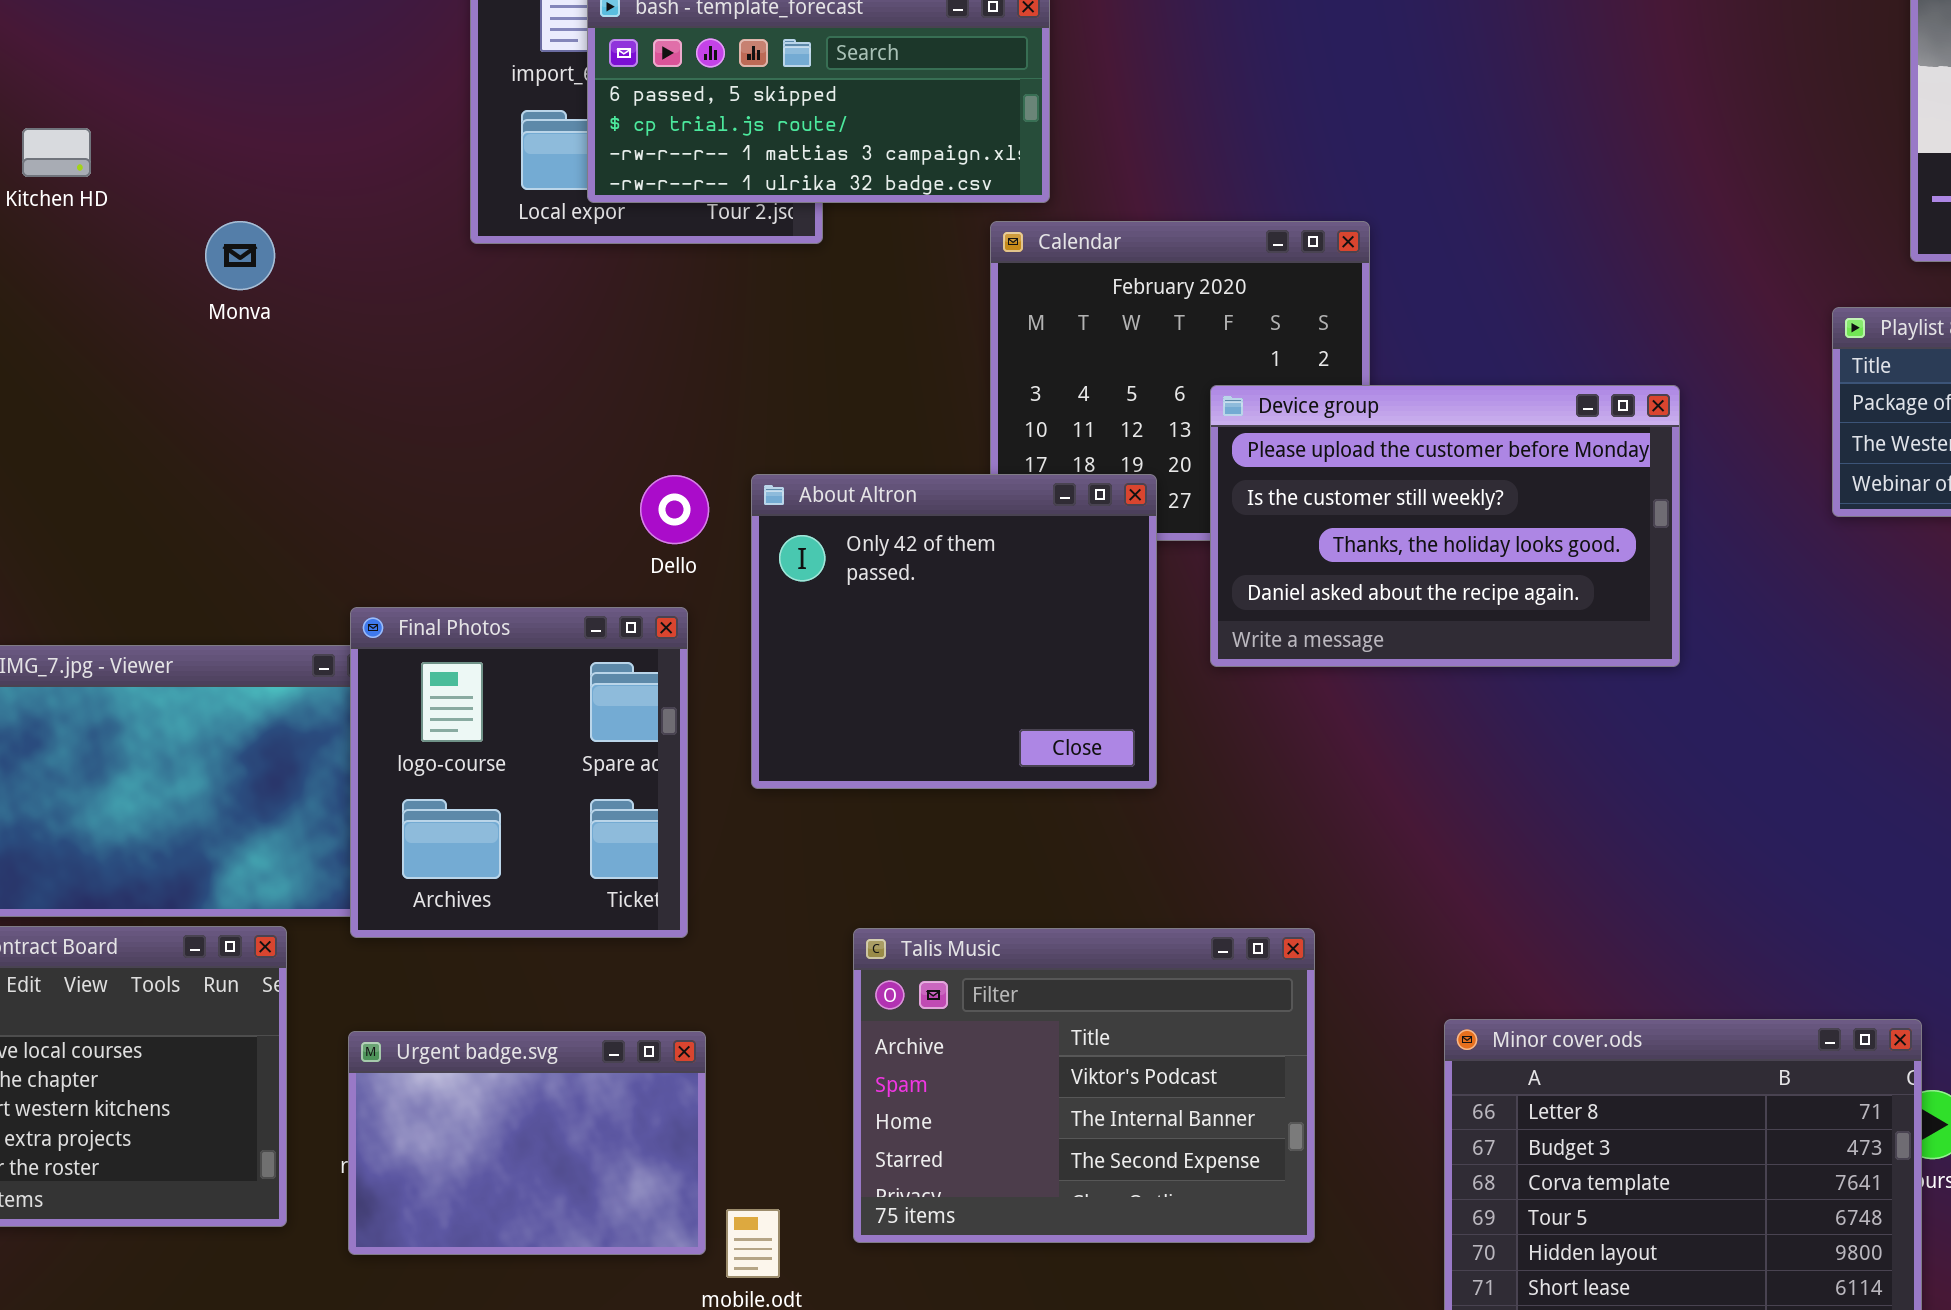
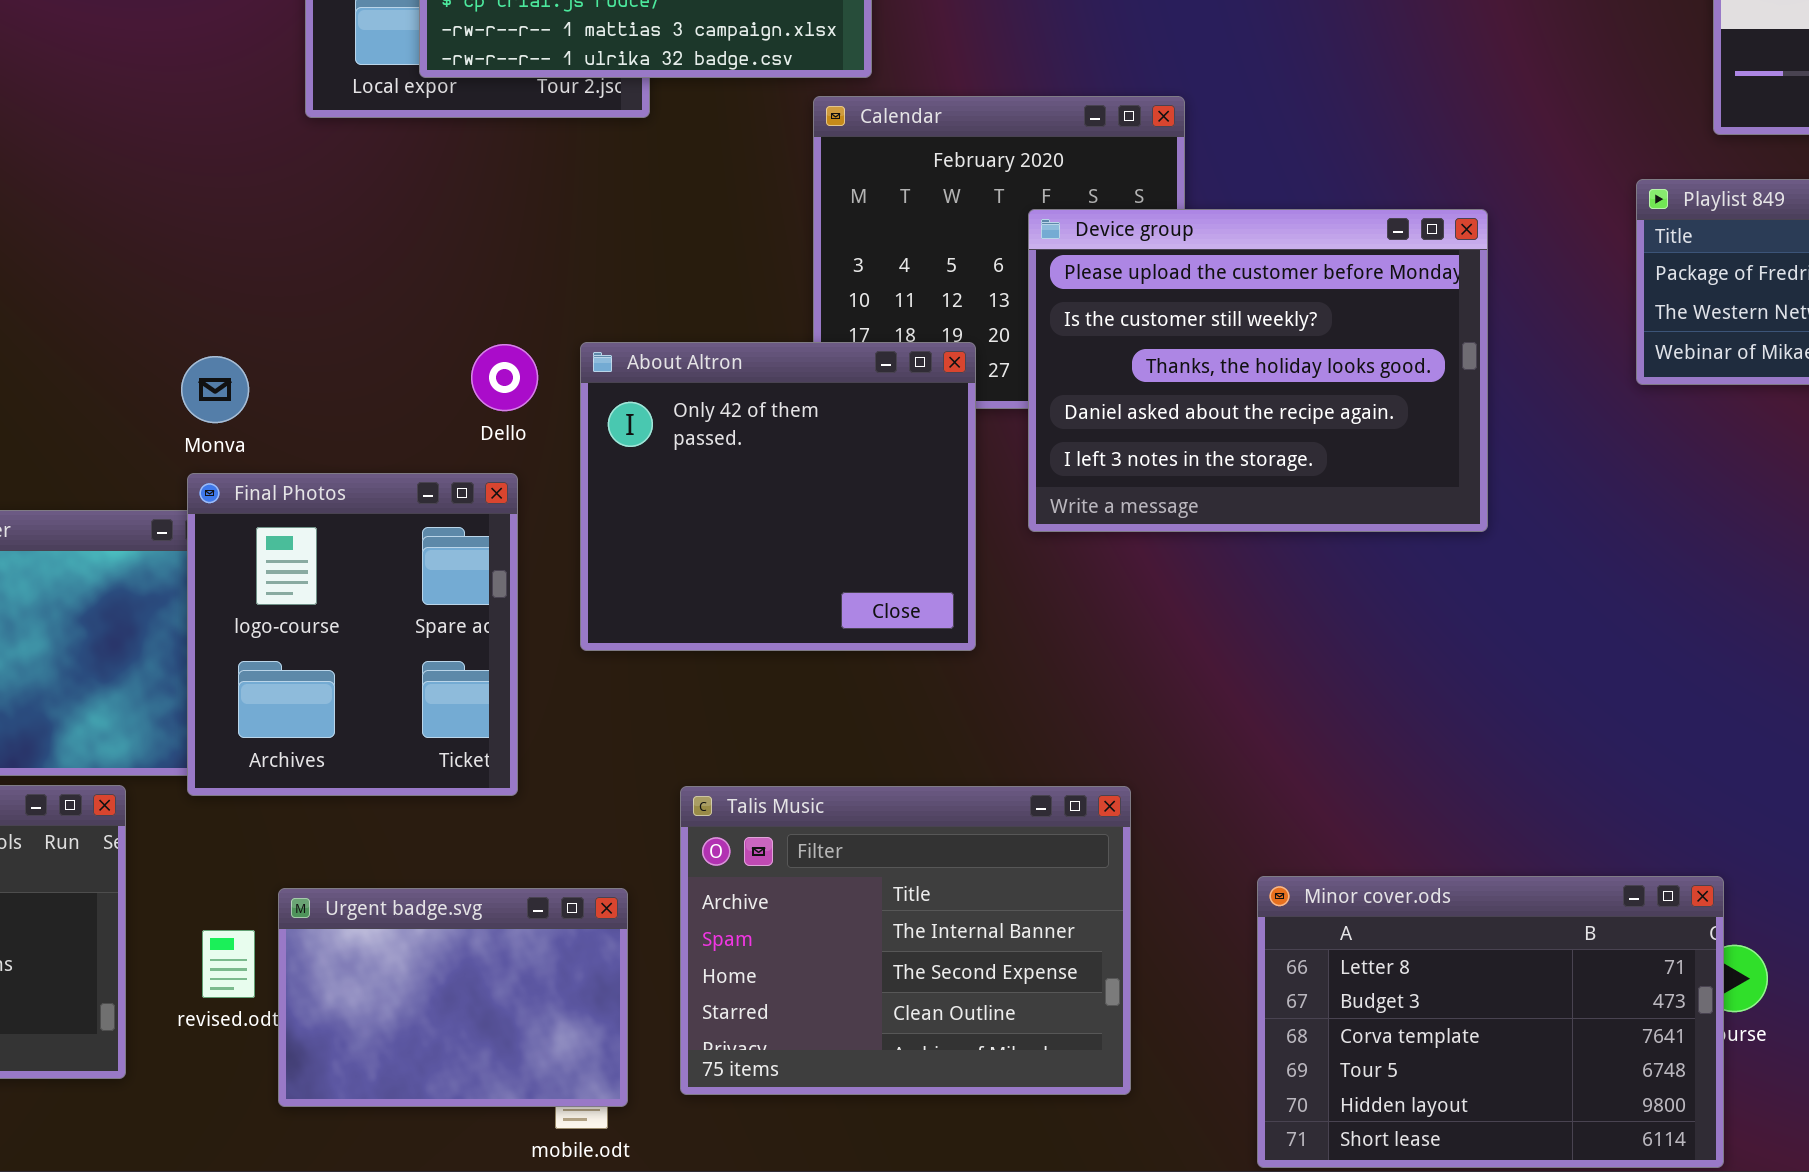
Monva: [205,221,275,290] -> [181,356,249,423], moved
Device group: [1210,385,1680,667] -> [1028,209,1488,532], resized
Talis Music: [853,928,1315,1243] -> [680,786,1131,1095], scrolled down 1 row
Urgent badge.svg: [348,1031,706,1255] -> [278,888,628,1107], moved

